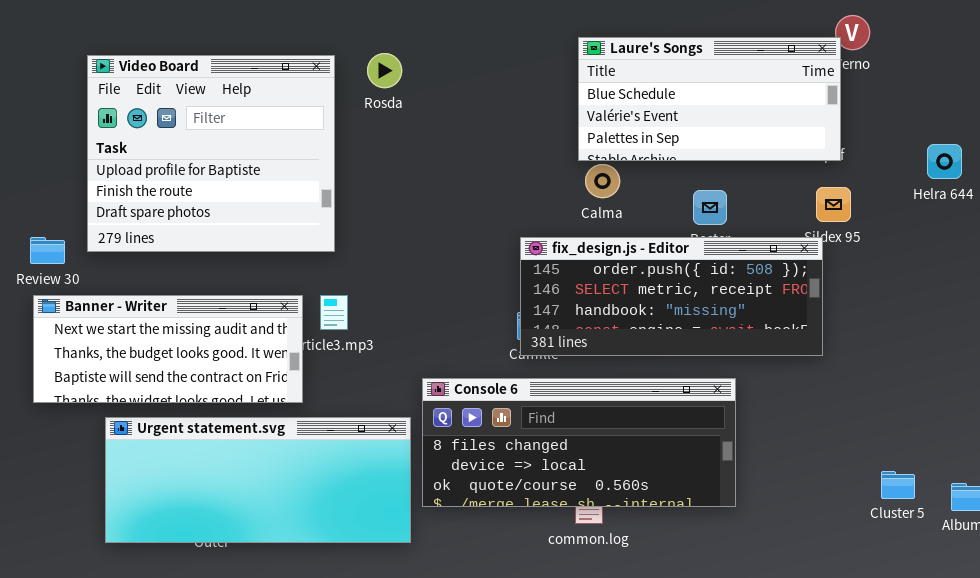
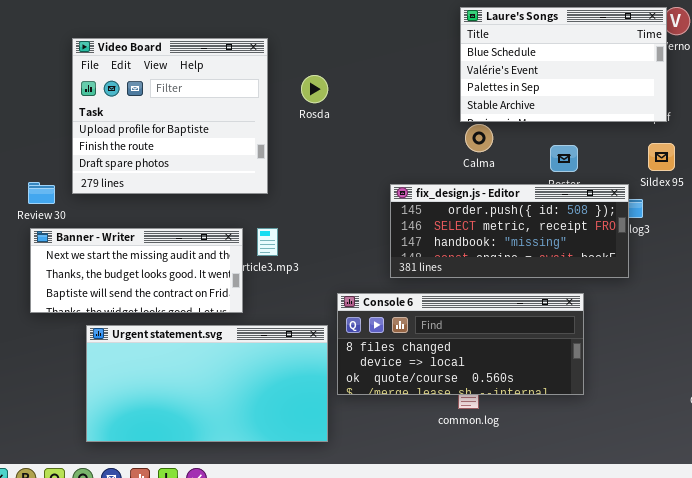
Laure's Songs: [578,37,841,161] -> [460,7,667,122], resized
Rosda: [367,53,402,88] -> [301,75,328,103], moved
fix_design.js - Editor: [520,237,823,356] -> [390,184,629,278], moved
Urgent statement.svg: [105,417,411,543] -> [86,325,328,442], resized

